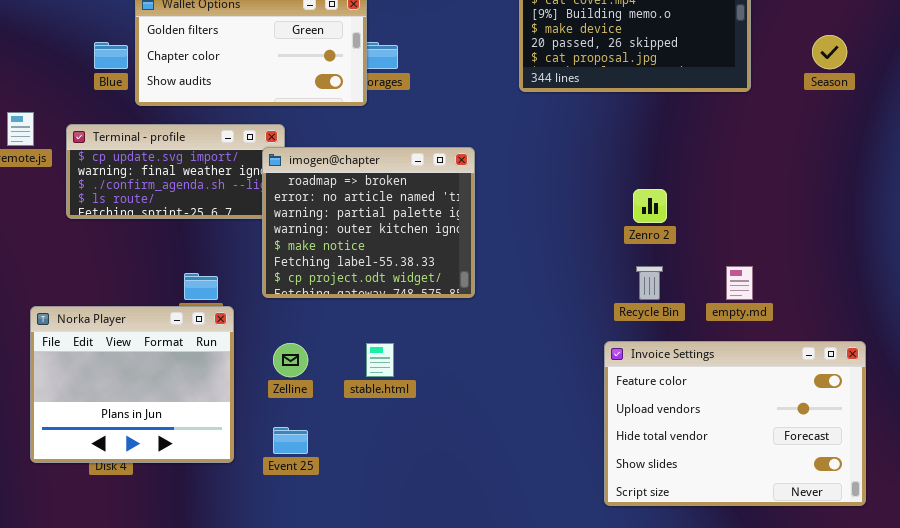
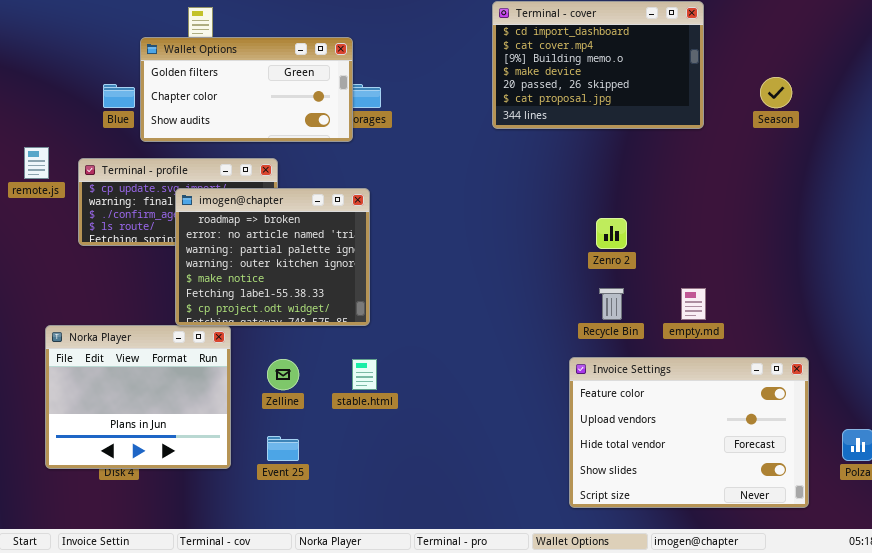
imogen@chapter: [262,147,475,298] -> [175,188,370,326], moved

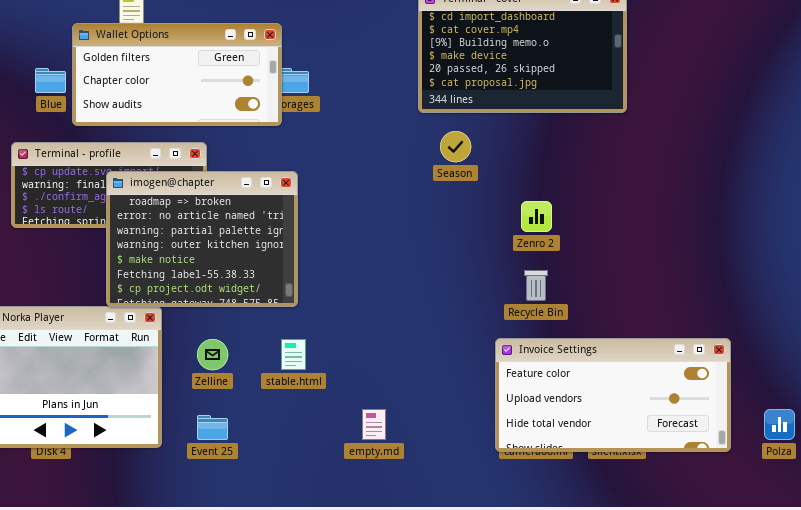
Season: [760,77,792,108] -> [440,131,471,162], moved
empty.md: [681,288,706,320] -> [362,409,386,440], moved
Invoice Settings: [569,357,809,508] -> [495,338,731,452], resized

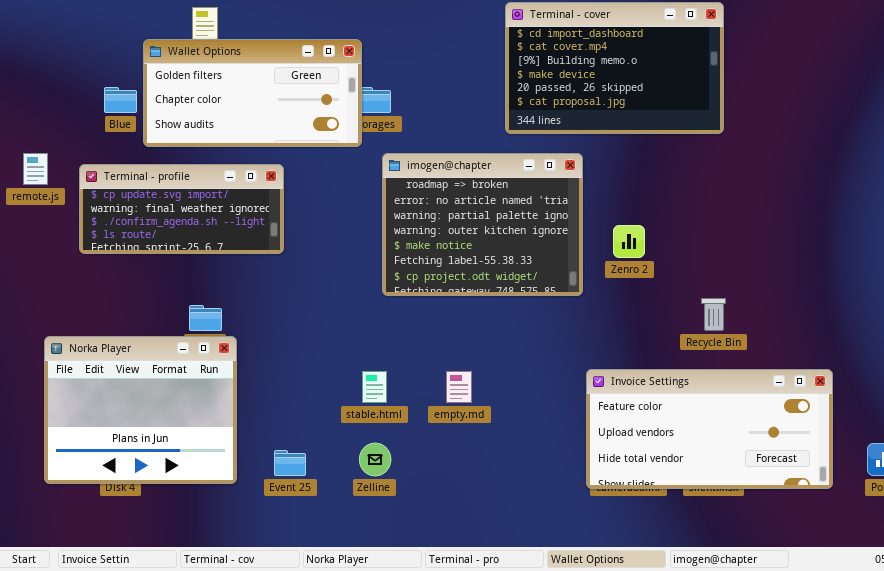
imogen@chapter: [106,171,298,307] -> [382,153,583,296], moved
Recycle Bin: [524,270,548,301] -> [701,298,726,331], moved
Zelline: [197,339,228,370] -> [359,443,391,476], moved
empty.md: [362,409,386,440] -> [446,371,472,403], moved

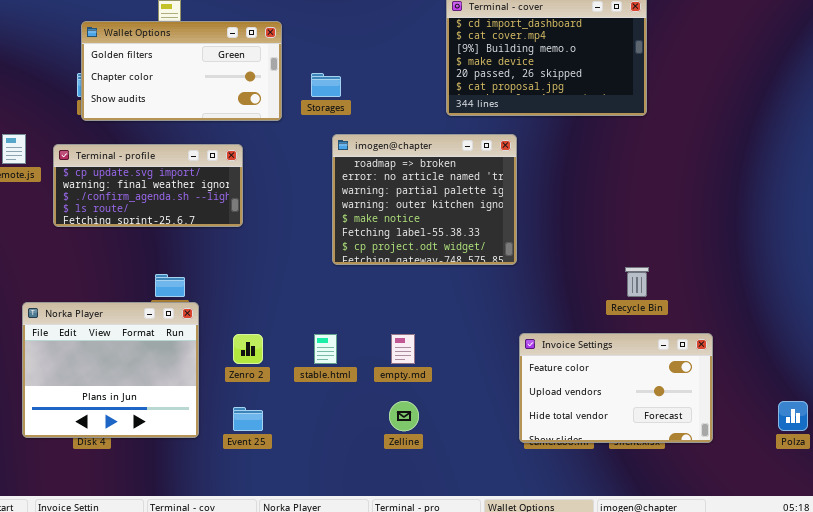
Wallet Options: [143,39,362,147] -> [81,21,282,121], moved
Zenro 2: [613,225,645,258] -> [233,334,263,364], moved
Invoice Settings: [586,369,833,489] -> [519,333,713,443], resized
Zelline: [359,443,391,476] -> [389,401,419,431], moved

